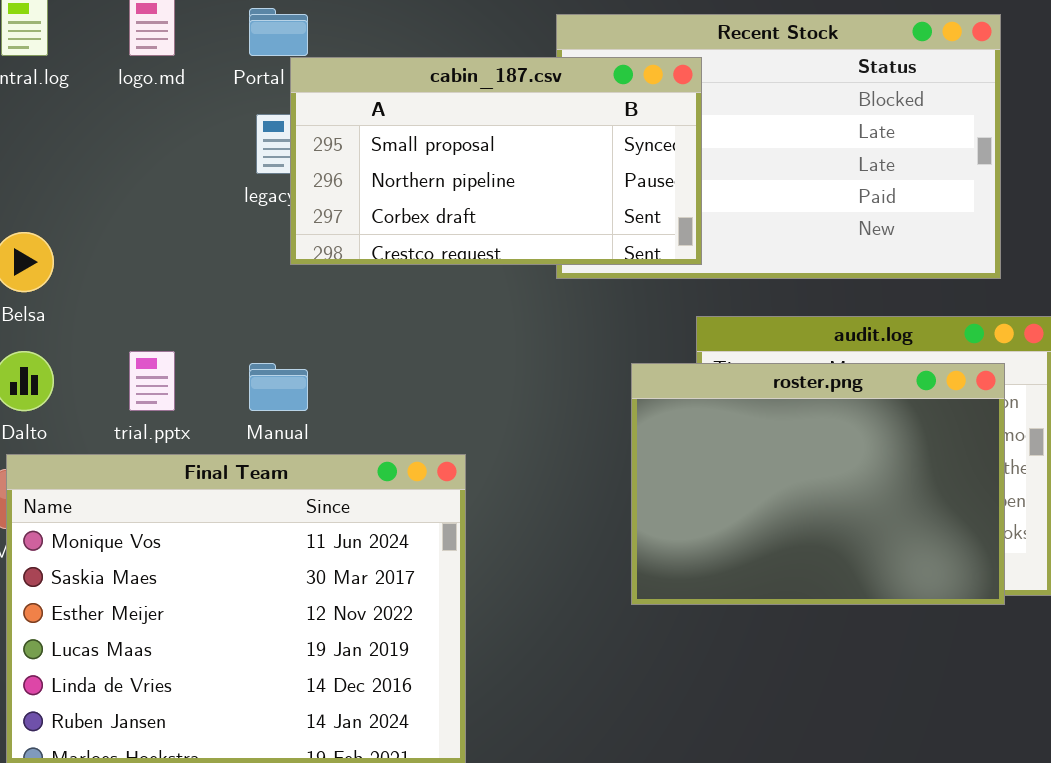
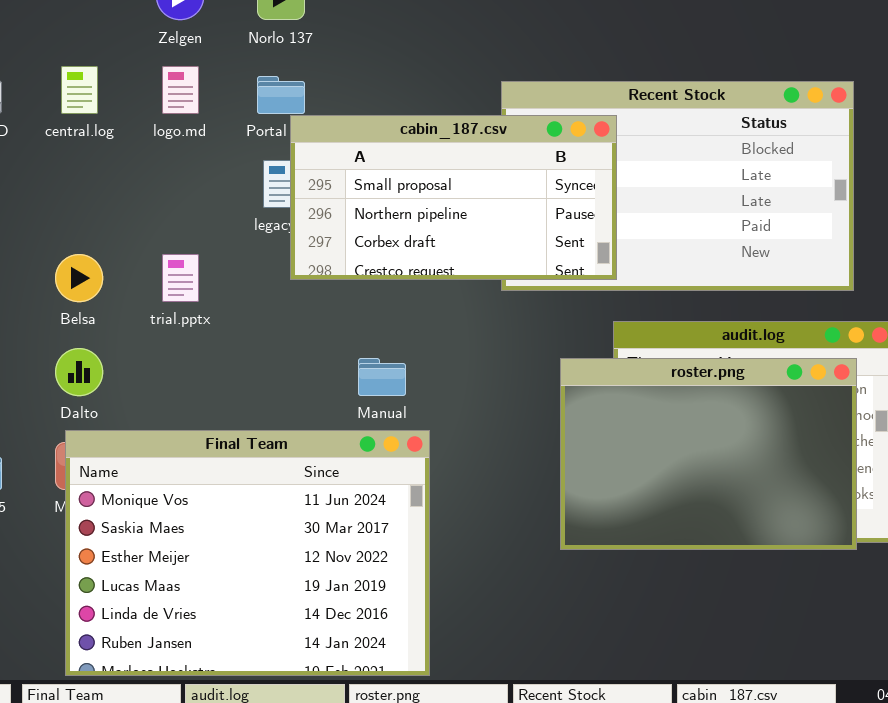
trial.pptx: [129,351,175,411] -> [162,254,199,302], moved
Manual: [249,363,308,411] -> [358,358,406,396], moved

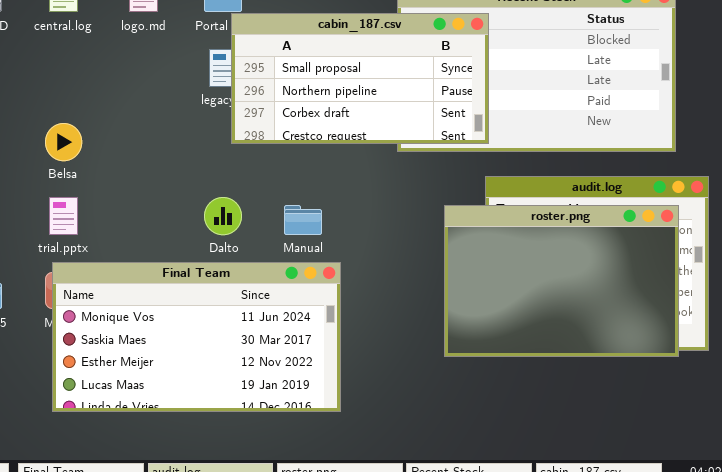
trial.pptx: [162,254,199,302] -> [49,197,78,235], moved
Dalto: [55,348,103,396] -> [204,197,242,235], moved
Final Team: [65,430,430,676] -> [52,262,341,412], resized

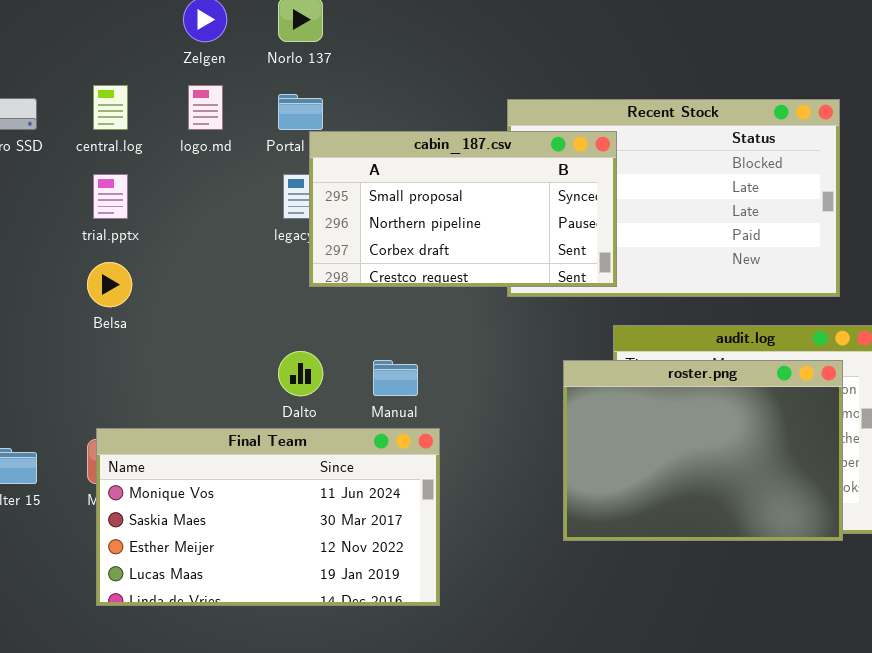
trial.pptx: [49,197,78,235] -> [93,174,128,219], moved

